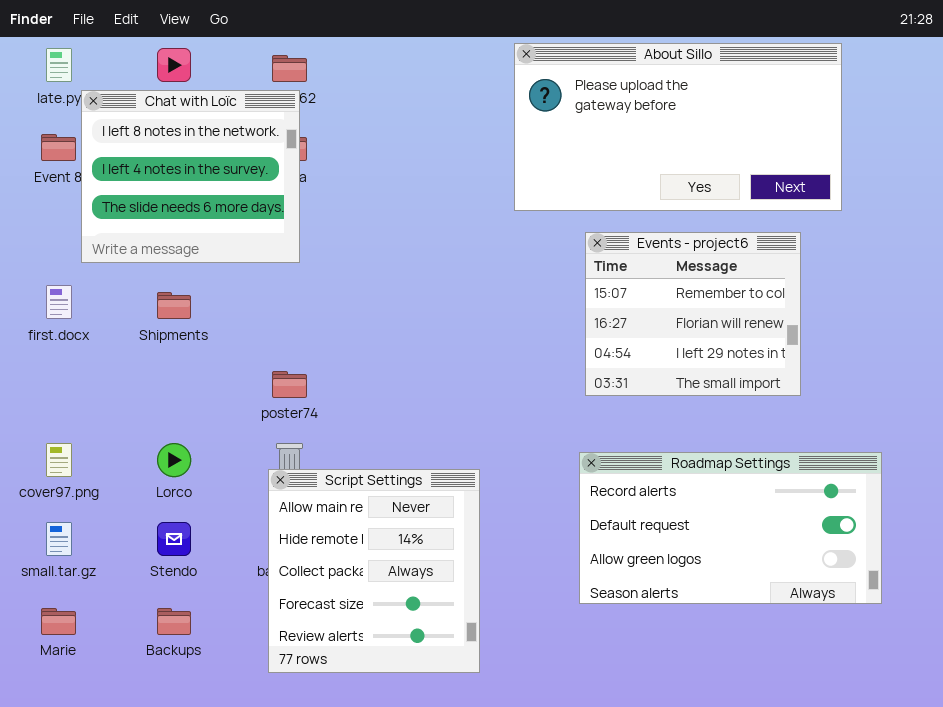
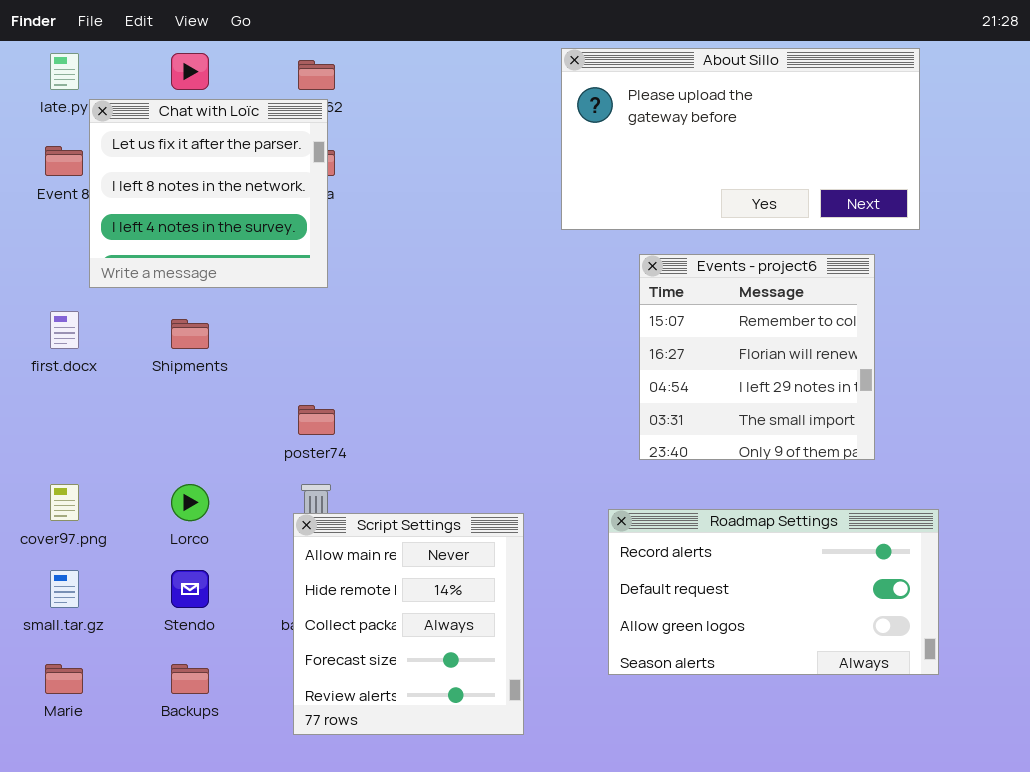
Chat with Loïc: [81,90,300,263] -> [89,99,328,288], scrolled up 1 row
Events - project6: [585,232,801,396] -> [639,254,875,460], resized
Roadmap Settings: [579,452,882,604] -> [608,509,939,675], moved

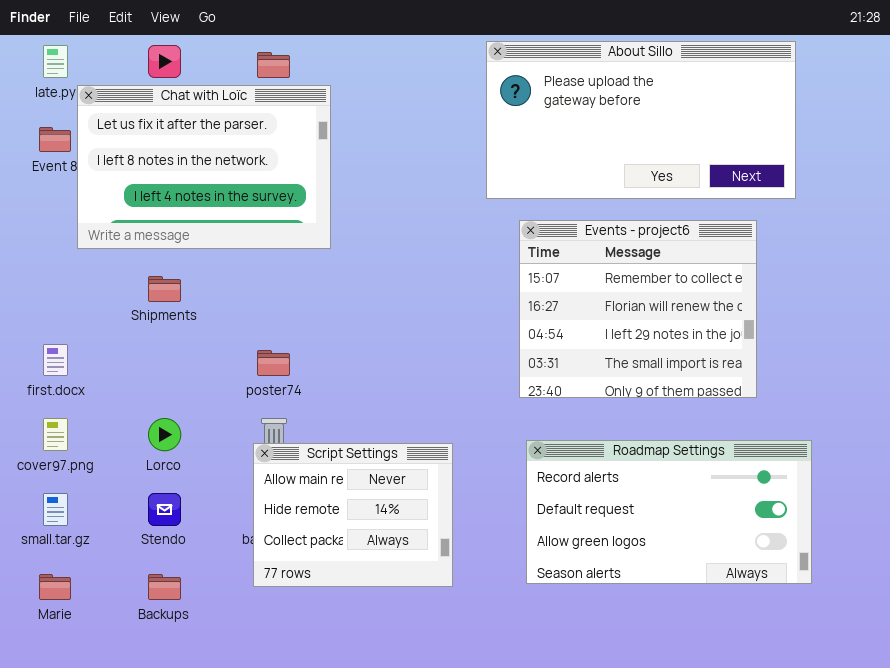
Chat with Loïc: [89,99,328,288] -> [77,85,331,249], resized
Events - project6: [639,254,875,460] -> [519,220,757,398], resized
first.docx: [50,311,79,349] -> [43,344,68,376], moved
Script Settings: [293,513,524,735] -> [253,443,453,587], resized

